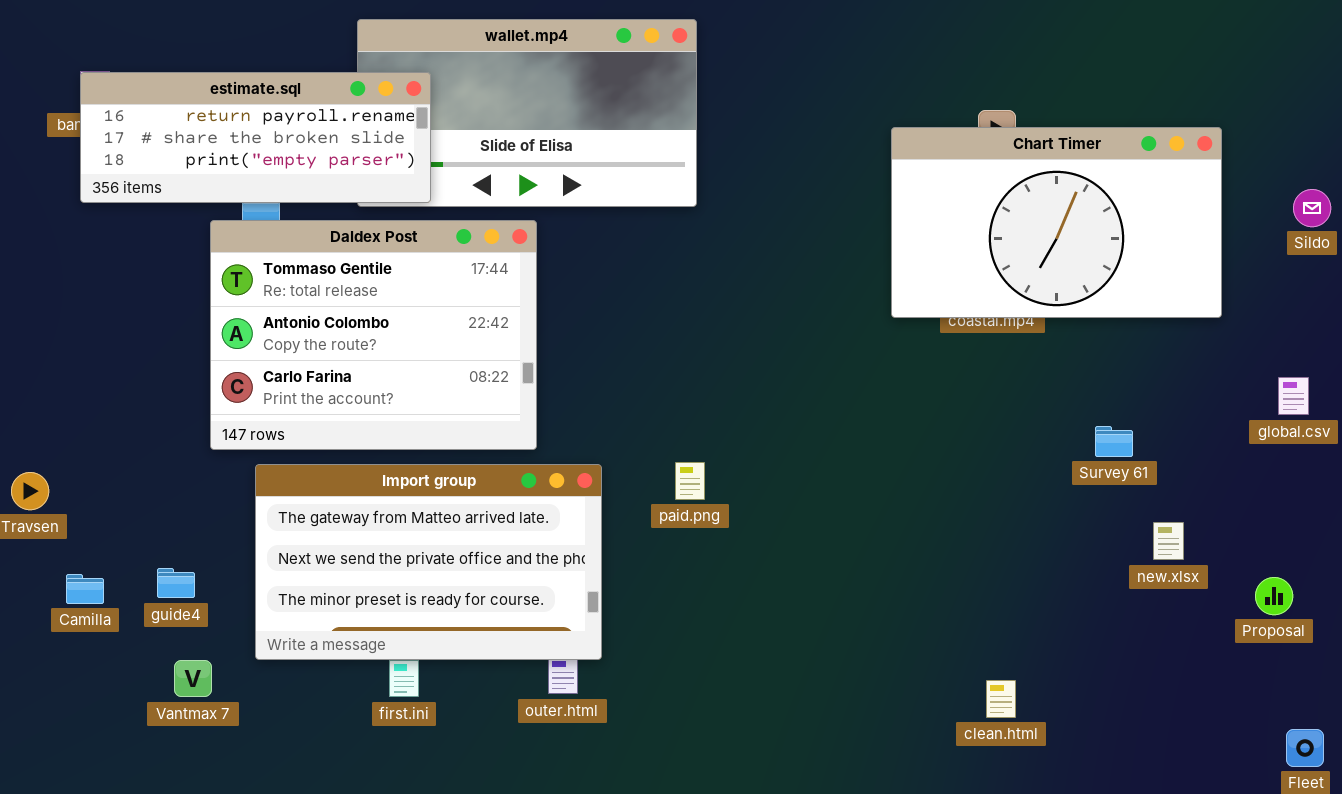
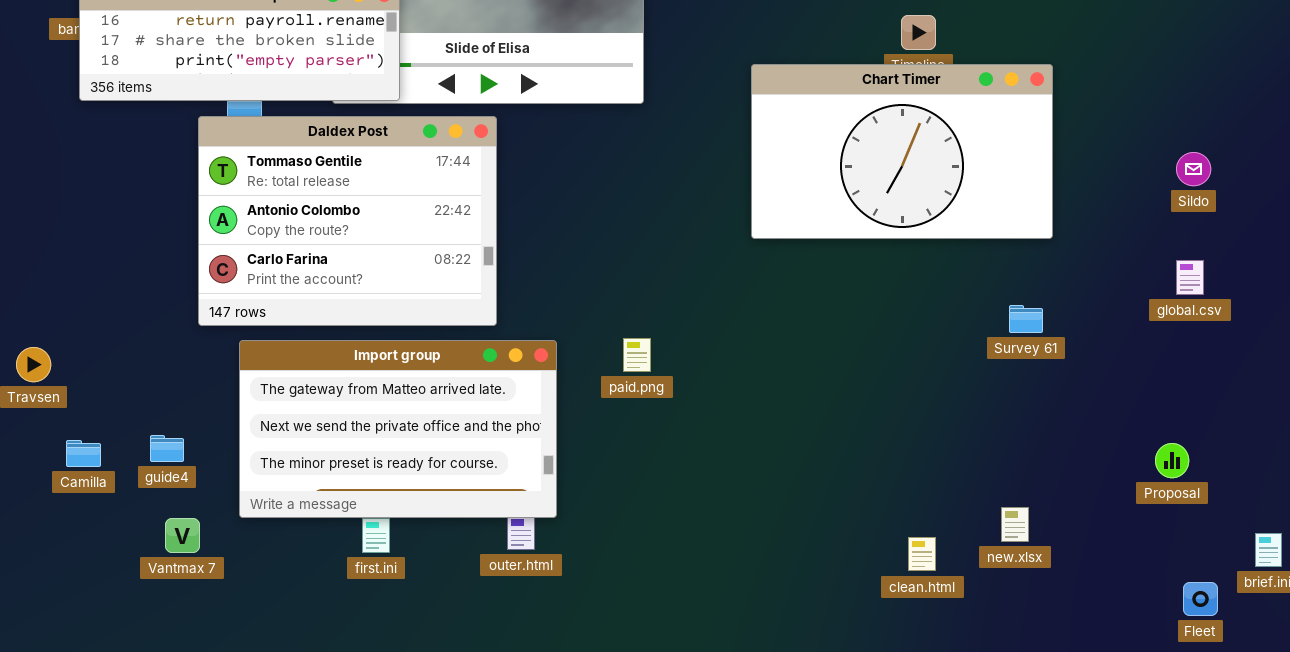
Chart Timer: [891,127,1222,318] -> [751,64,1053,239], moved
Sildo: [1293,189,1331,227] -> [1176,152,1211,186], moved
new.xlsx: [1153,522,1184,560] -> [1001,507,1029,542], moved

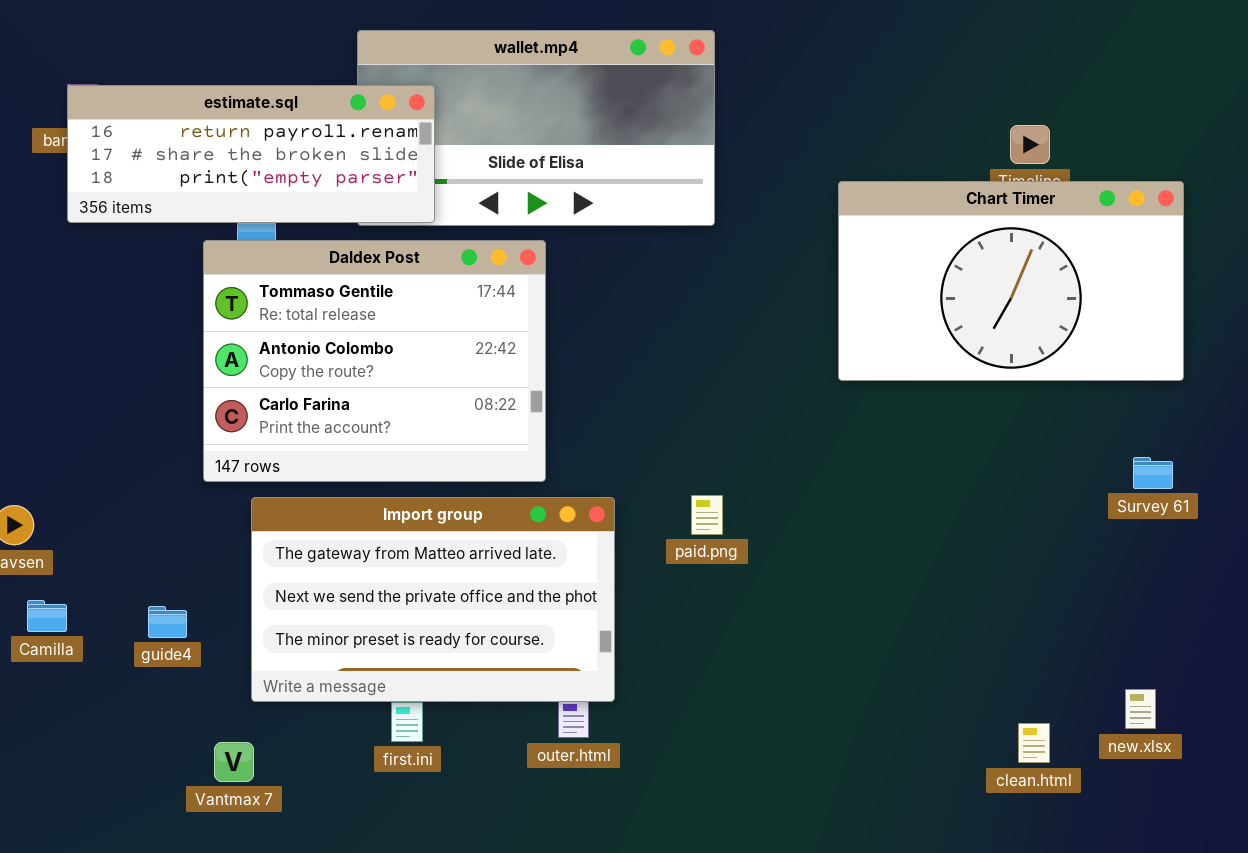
Camilla: [66,440,101,467] -> [27,600,67,632], moved
Vantmax 7: [165,518,200,553] -> [214,742,254,782], moved

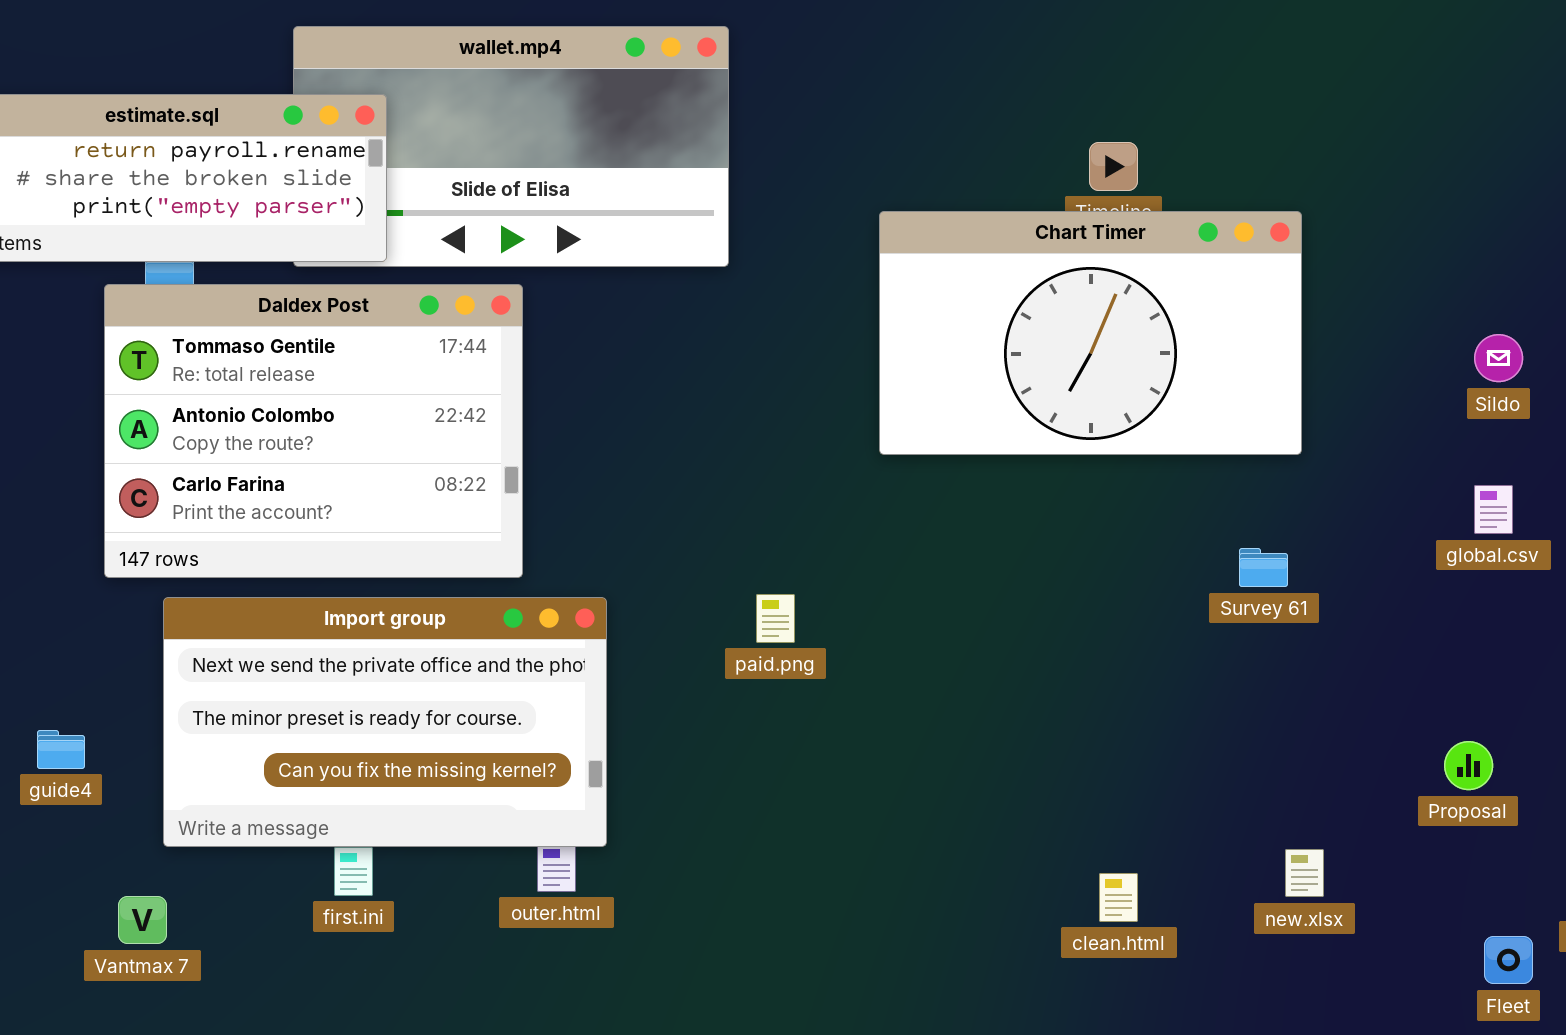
paid.png: [691,495,723,535] -> [756,594,795,643], moved
Import group: [251,497,615,702] -> [163,597,607,847], scrolled down 1 row
new.xlsx: [1125,689,1156,729] -> [1285,849,1324,897], moved

